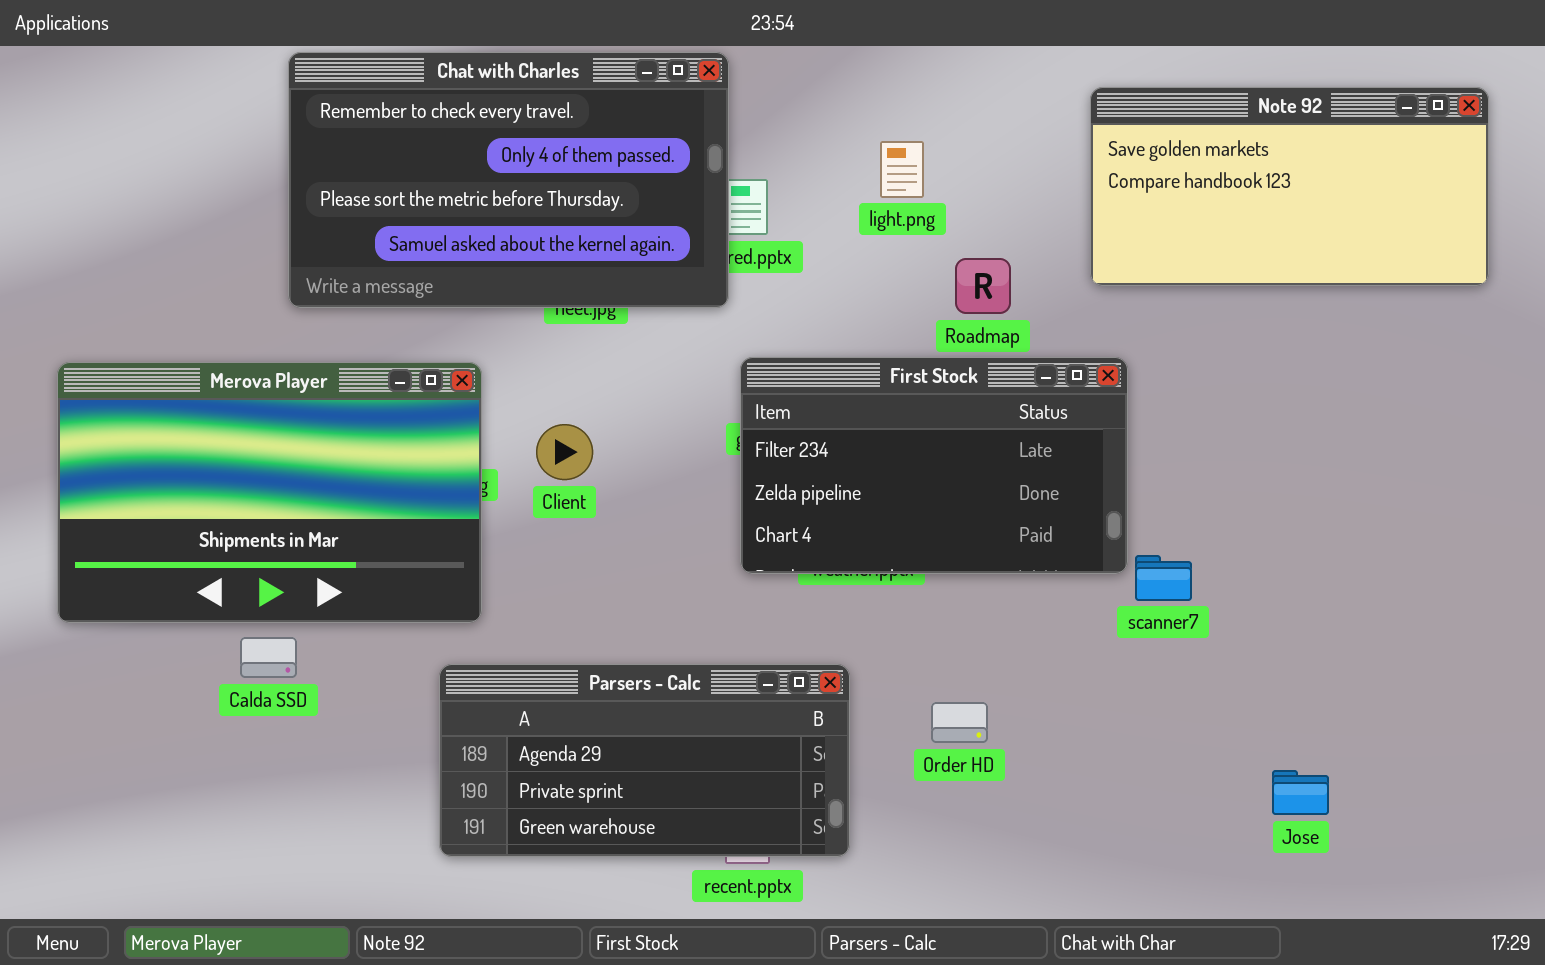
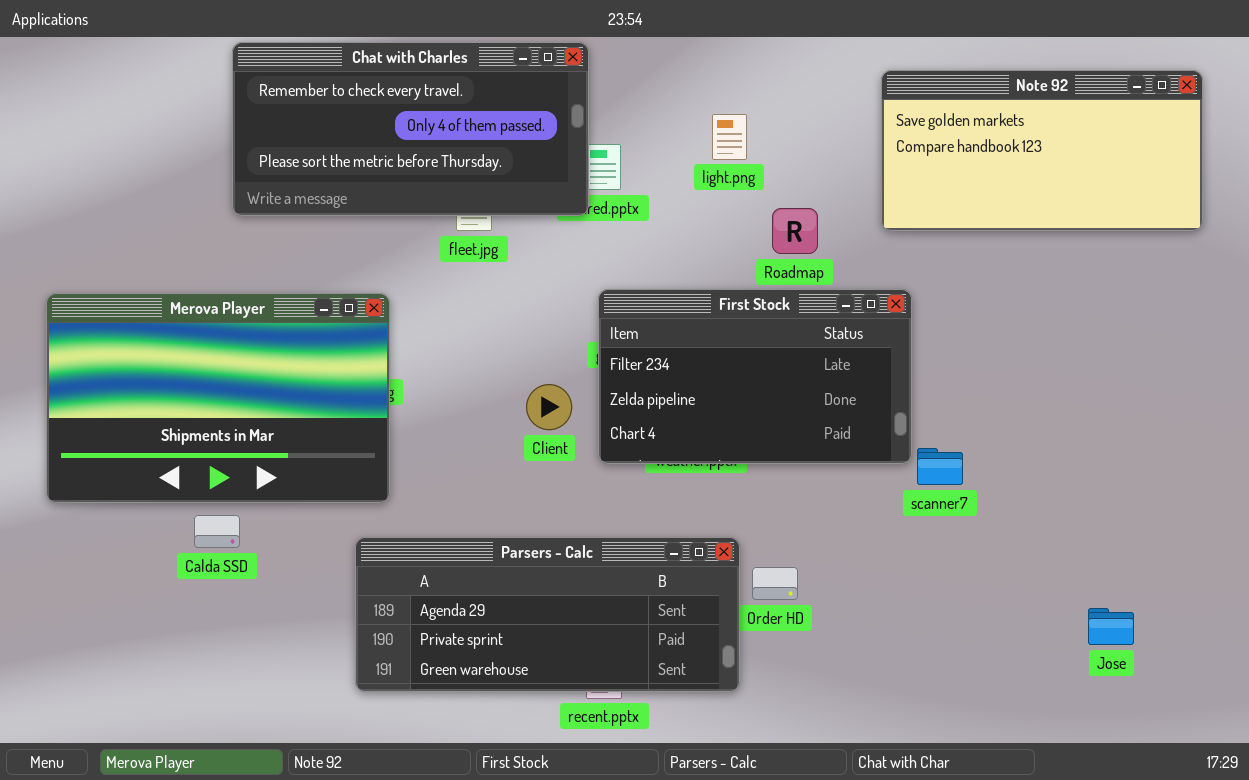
Chat with Charles: [288,52,729,308] -> [232,42,589,216], resized
Client: [536,424,593,480] -> [526,384,572,430], moved
Parsers - Calc: [439,664,850,857] -> [355,537,740,692], resized
Jose: [1272,770,1329,815] -> [1088,608,1134,645], moved

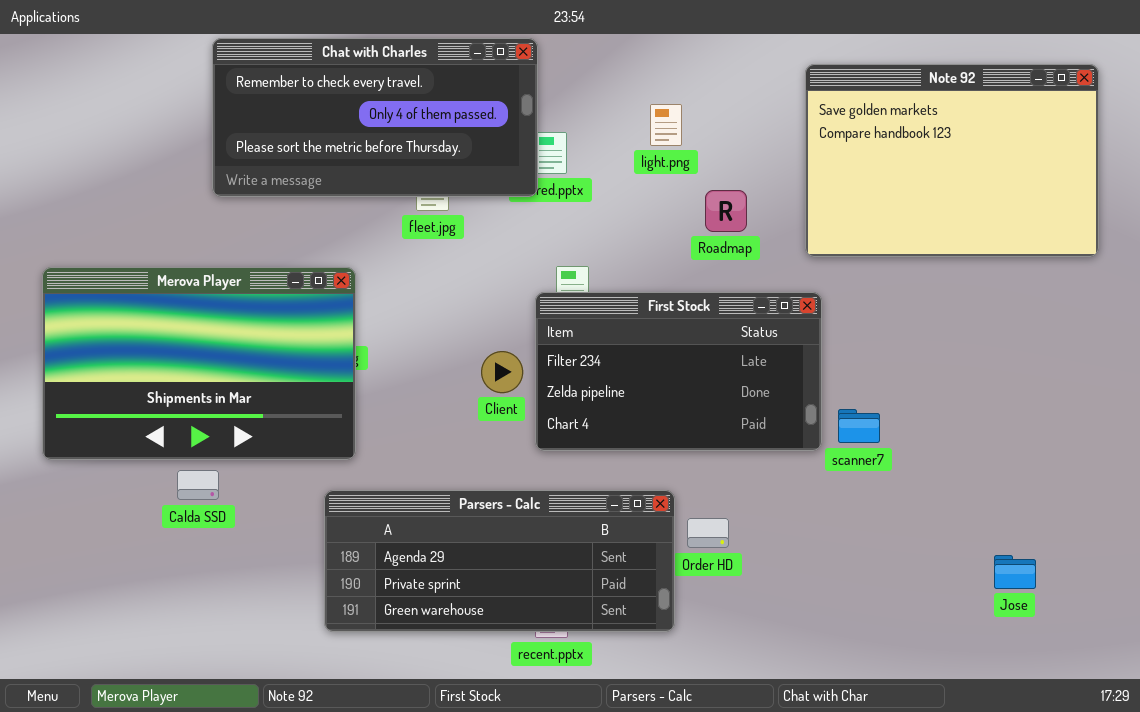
Note 92: [881,70,1203,231] -> [805,64,1099,257], resized
First Stock: [598,289,912,464] -> [535,292,822,451], moved

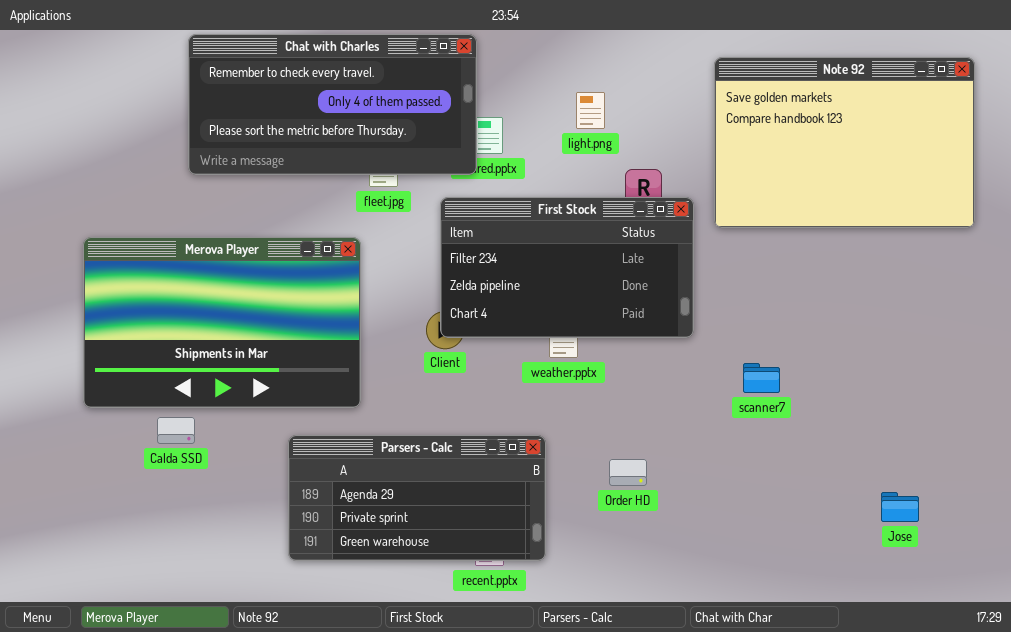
Merova Player: [42,267,356,460] -> [83,237,361,408], moved
First Stock: [535,292,822,451] -> [440,197,694,338], moved
Parsers - Calc: [324,490,675,632] -> [288,435,546,561], resized

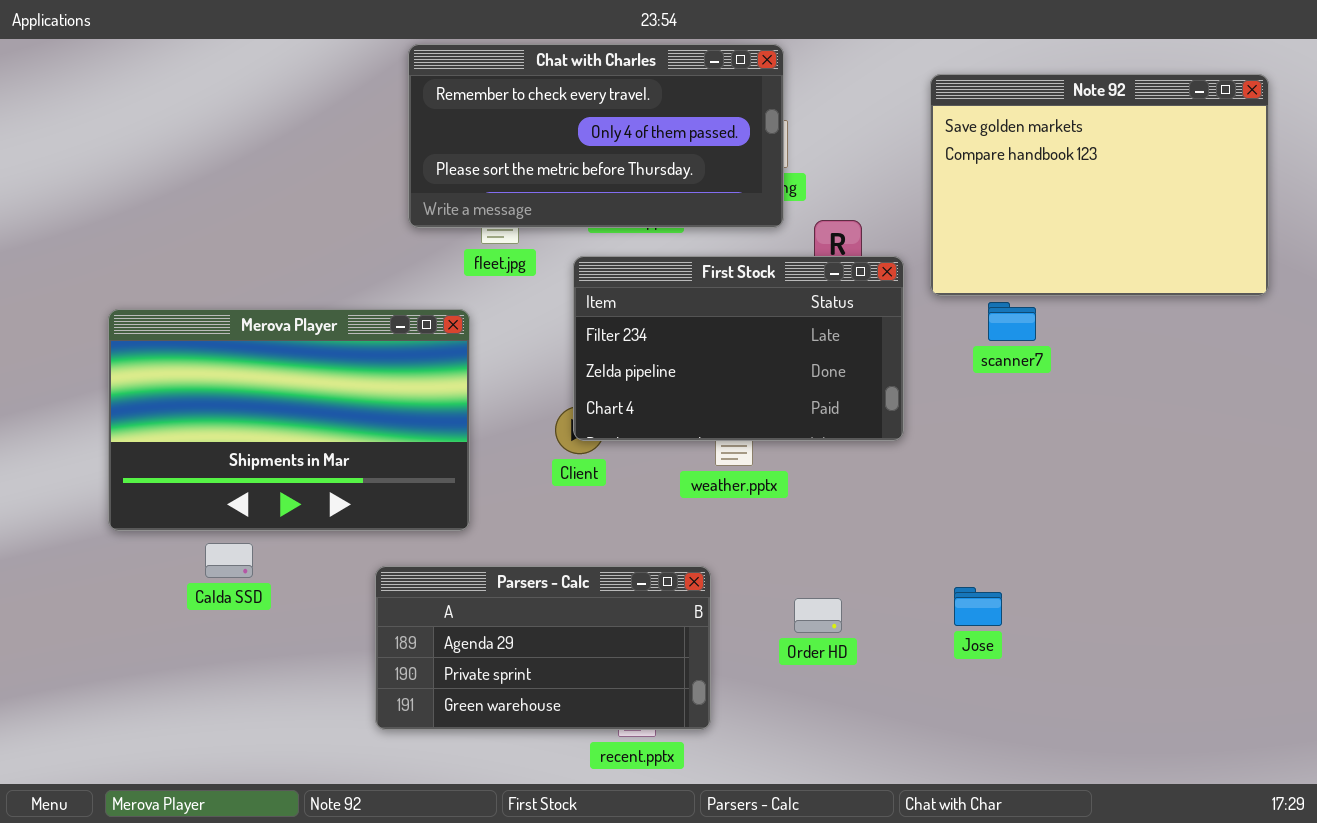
Chat with Charles: [188,34,477,175] -> [408,44,784,228], moved
scanner7: [743,363,780,393] -> [988,302,1036,341], moved
Jose: [881,492,919,522] -> [954,587,1002,626], moved

